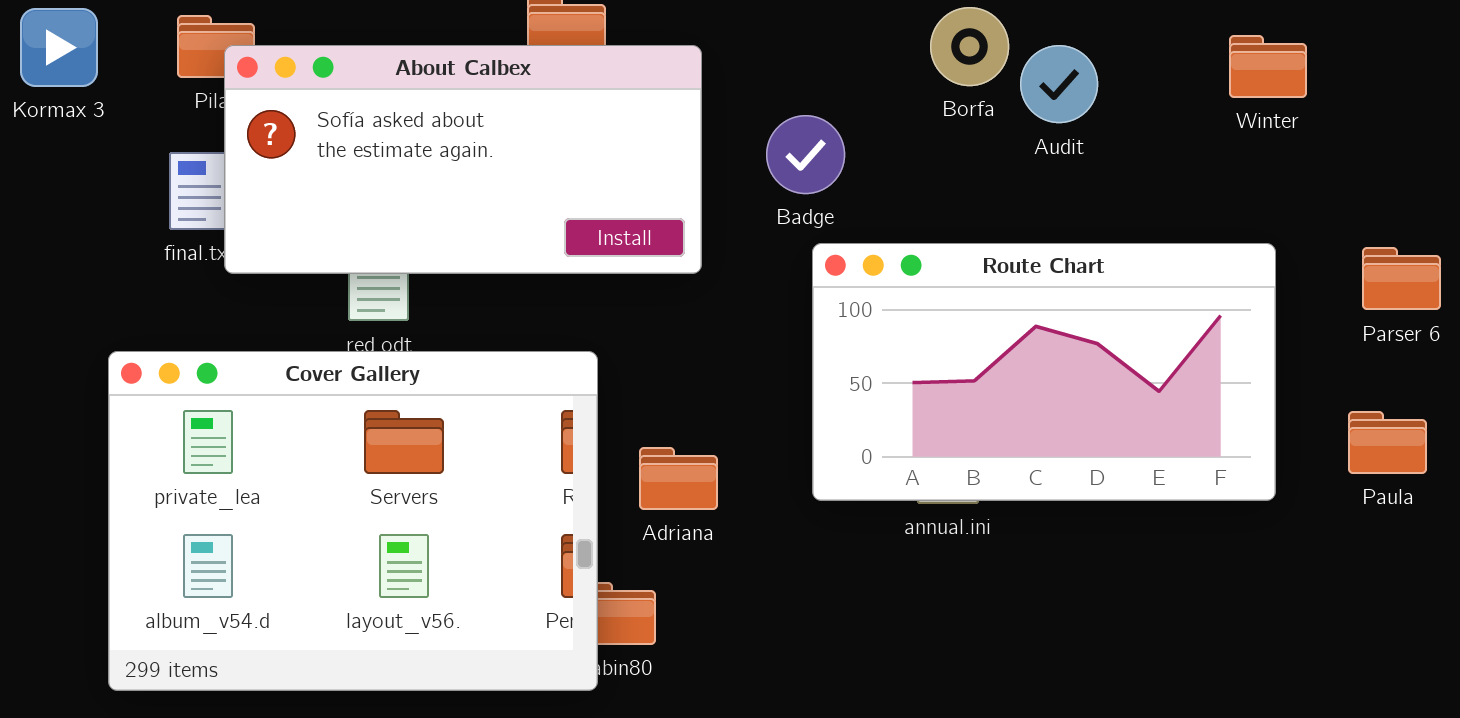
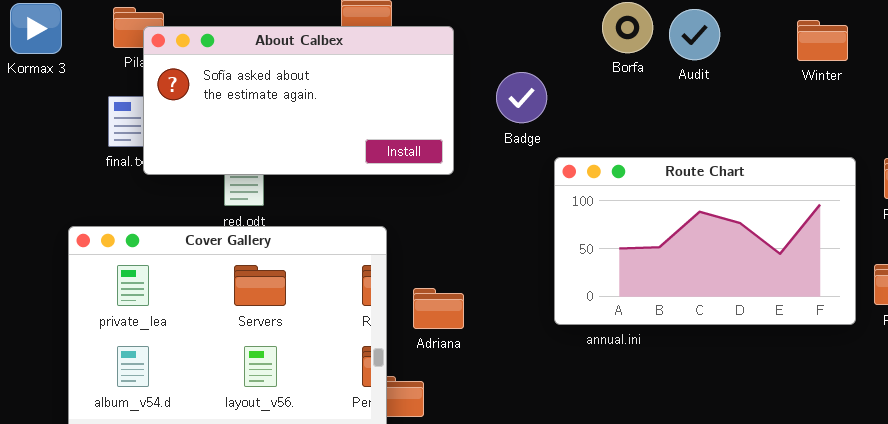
Audit: [1020,45,1098,123] -> [669,9,720,60], moved
Route Chart: [812,243,1276,501] -> [554,157,856,325], moved

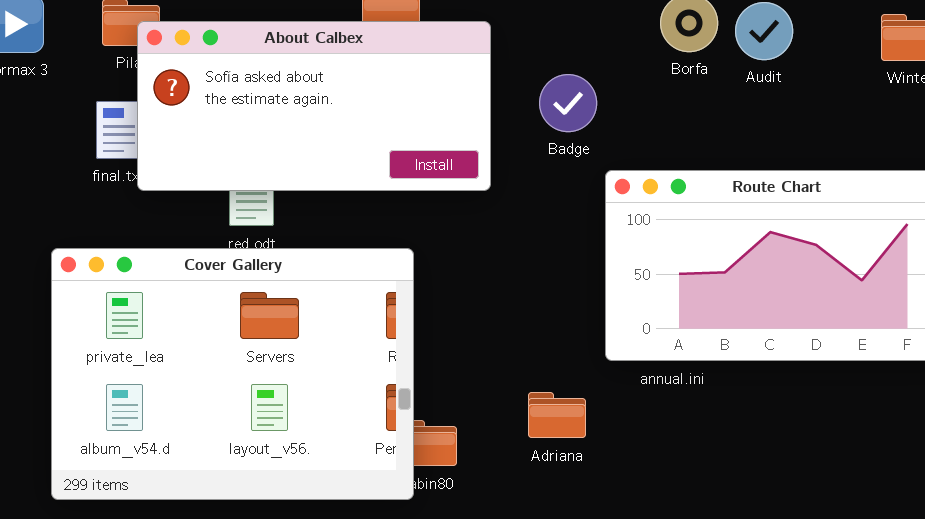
Adriana: [413,288,464,329] -> [528,392,586,438], moved

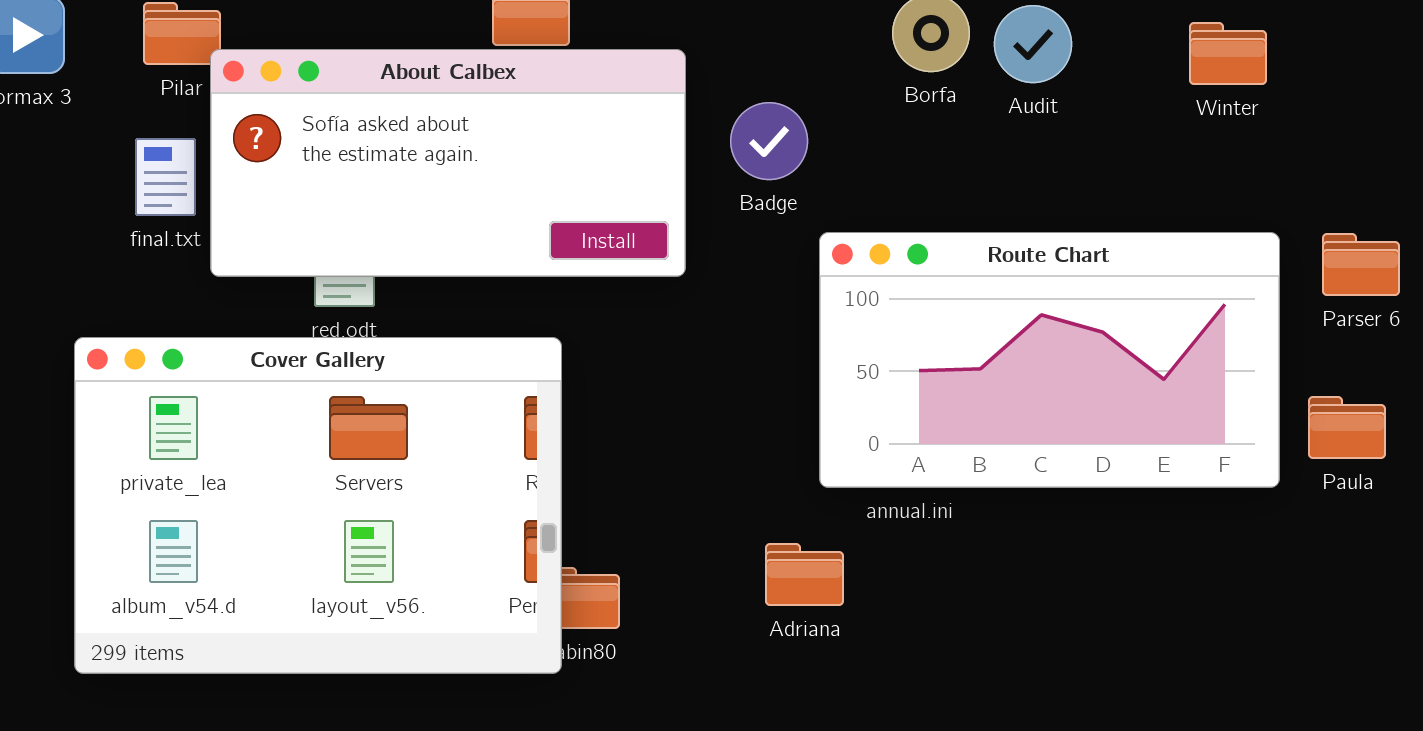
About Calbex: [137,21,491,191] -> [210,49,686,277], moved
Adriana: [528,392,586,438] -> [765,543,844,606], moved

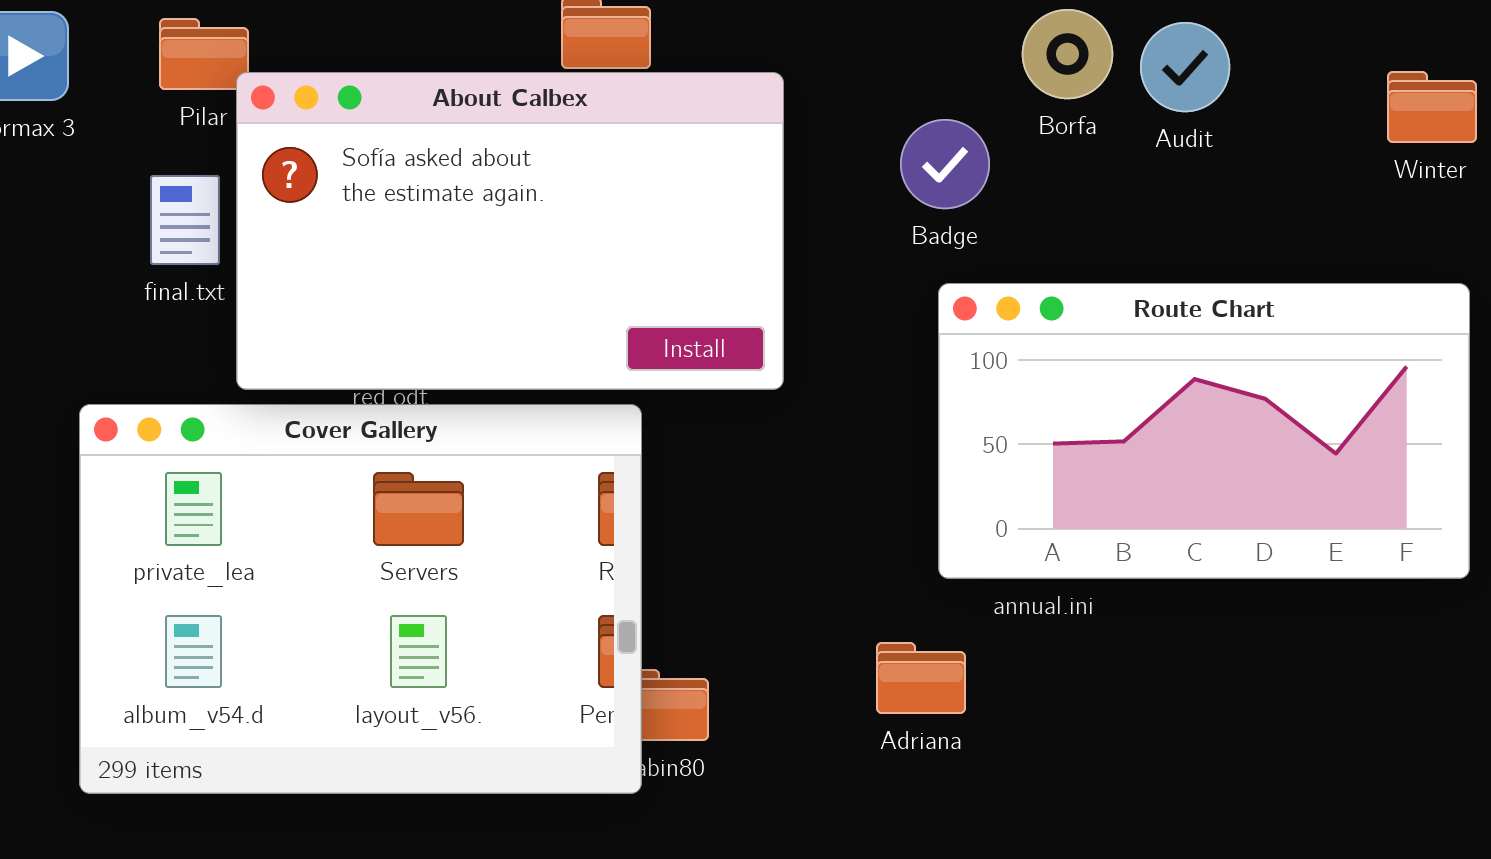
Winter: [1189,22,1267,85] -> [1387,71,1477,143], moved
About Calbex: [210,49,686,277] -> [236,72,784,390], resized
Badge: [730,102,808,180] -> [900,119,990,209], moved

